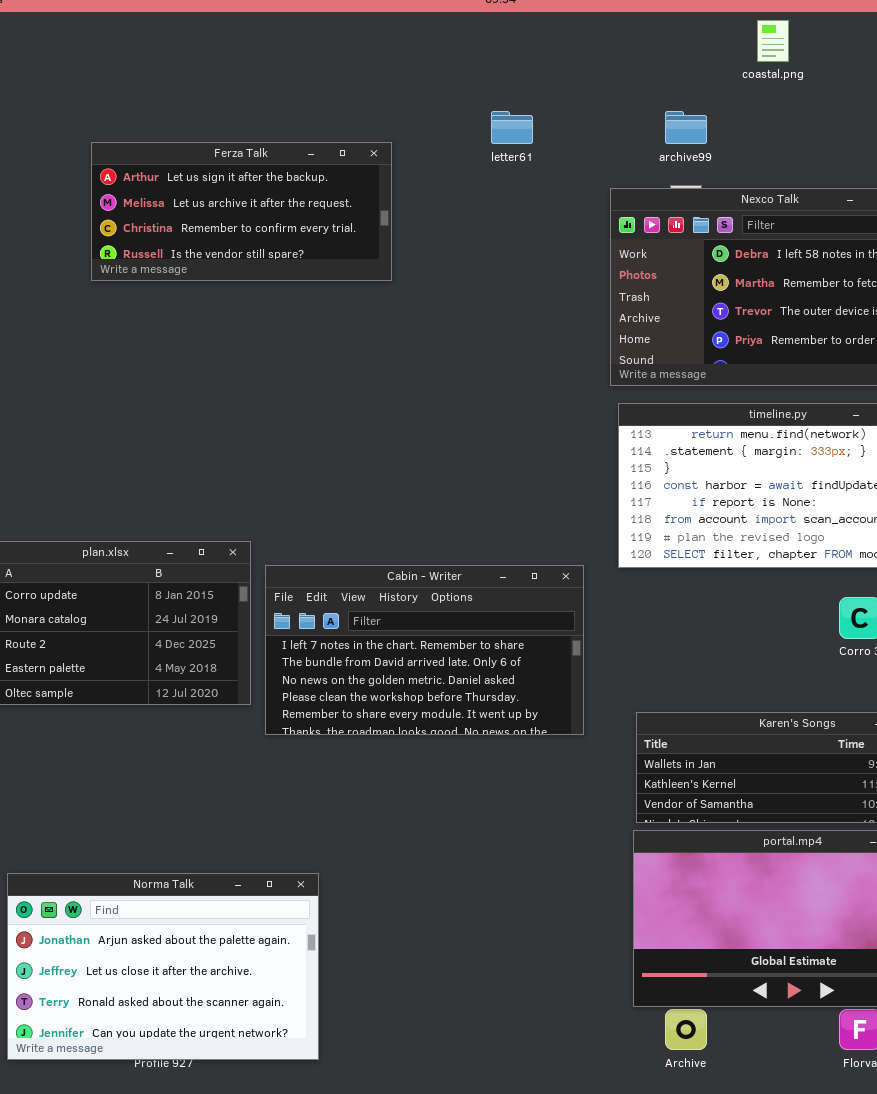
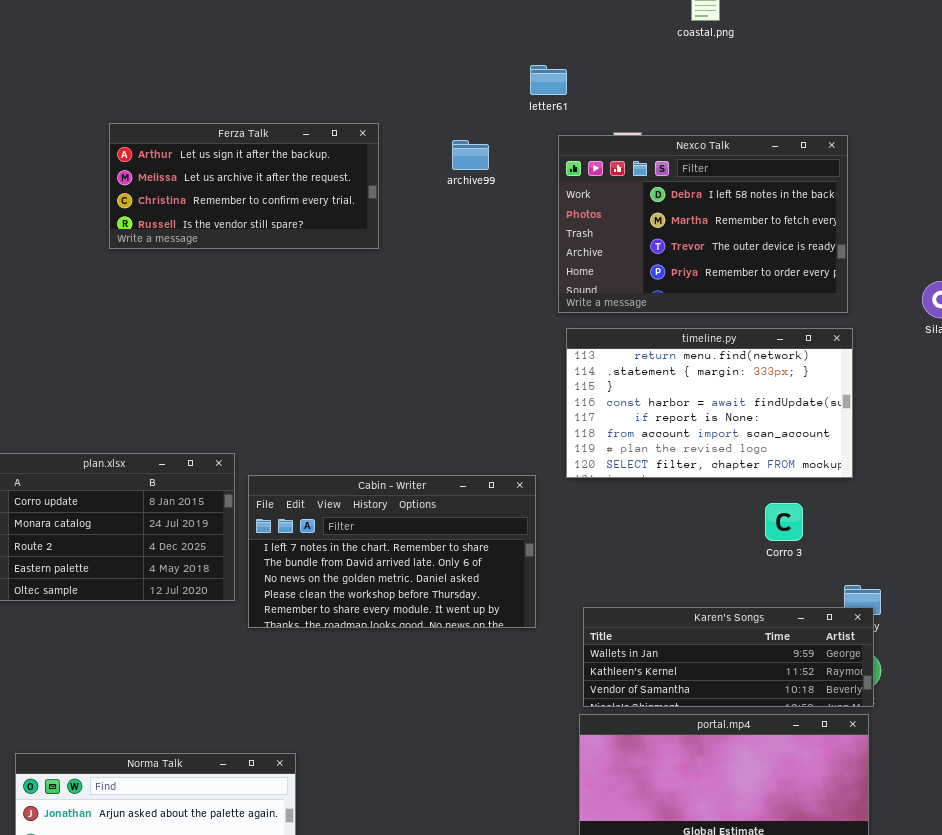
letter61: [491,111,533,144] -> [530,65,567,95], moved
archive99: [665,111,707,144] -> [452,140,489,170], moved
Ferza Talk: [91,142,392,281] -> [109,123,379,249], moved

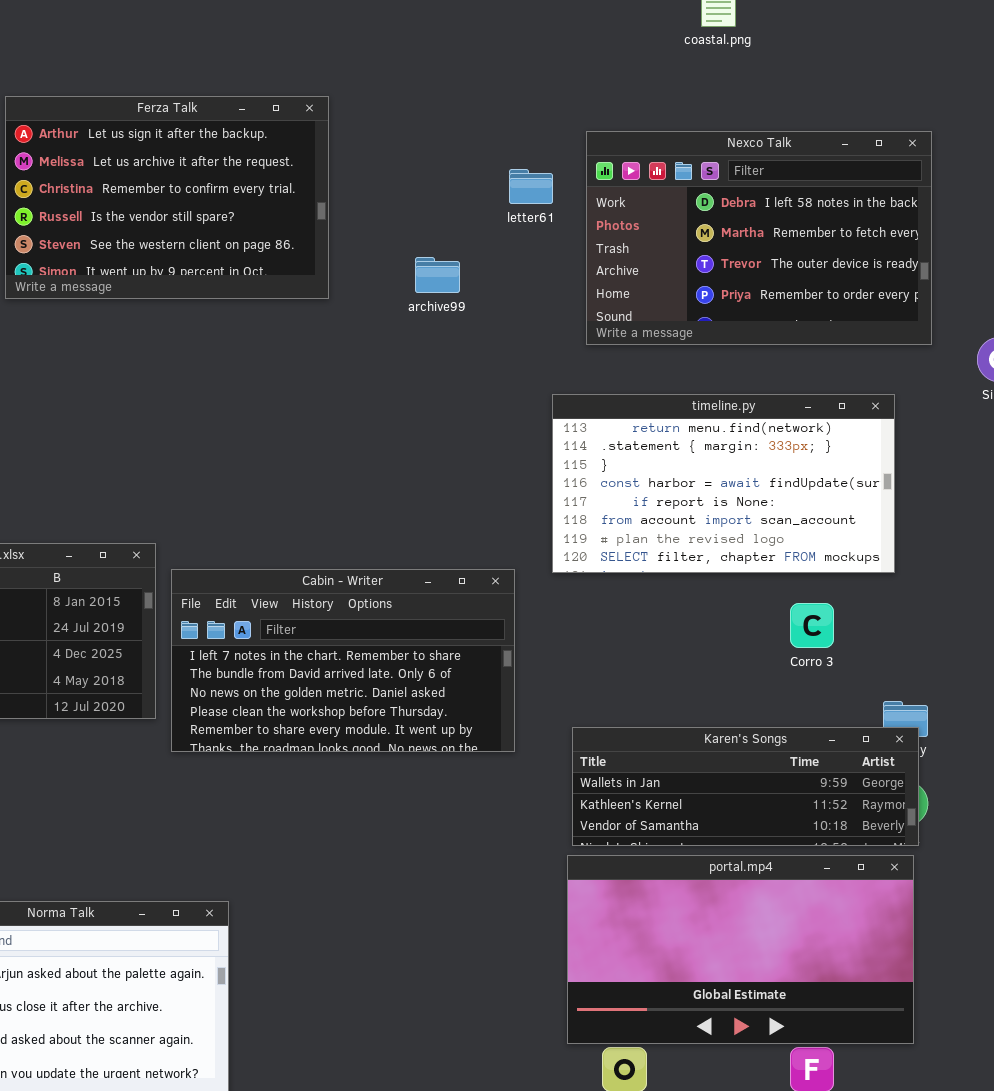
letter61: [530,65,567,95] -> [509,169,553,204], moved
Ferza Talk: [109,123,379,249] -> [5,96,329,299], resized
Nexco Talk: [558,135,848,313] -> [586,131,932,345], moved
archive99: [452,140,489,170] -> [415,257,460,293], moved

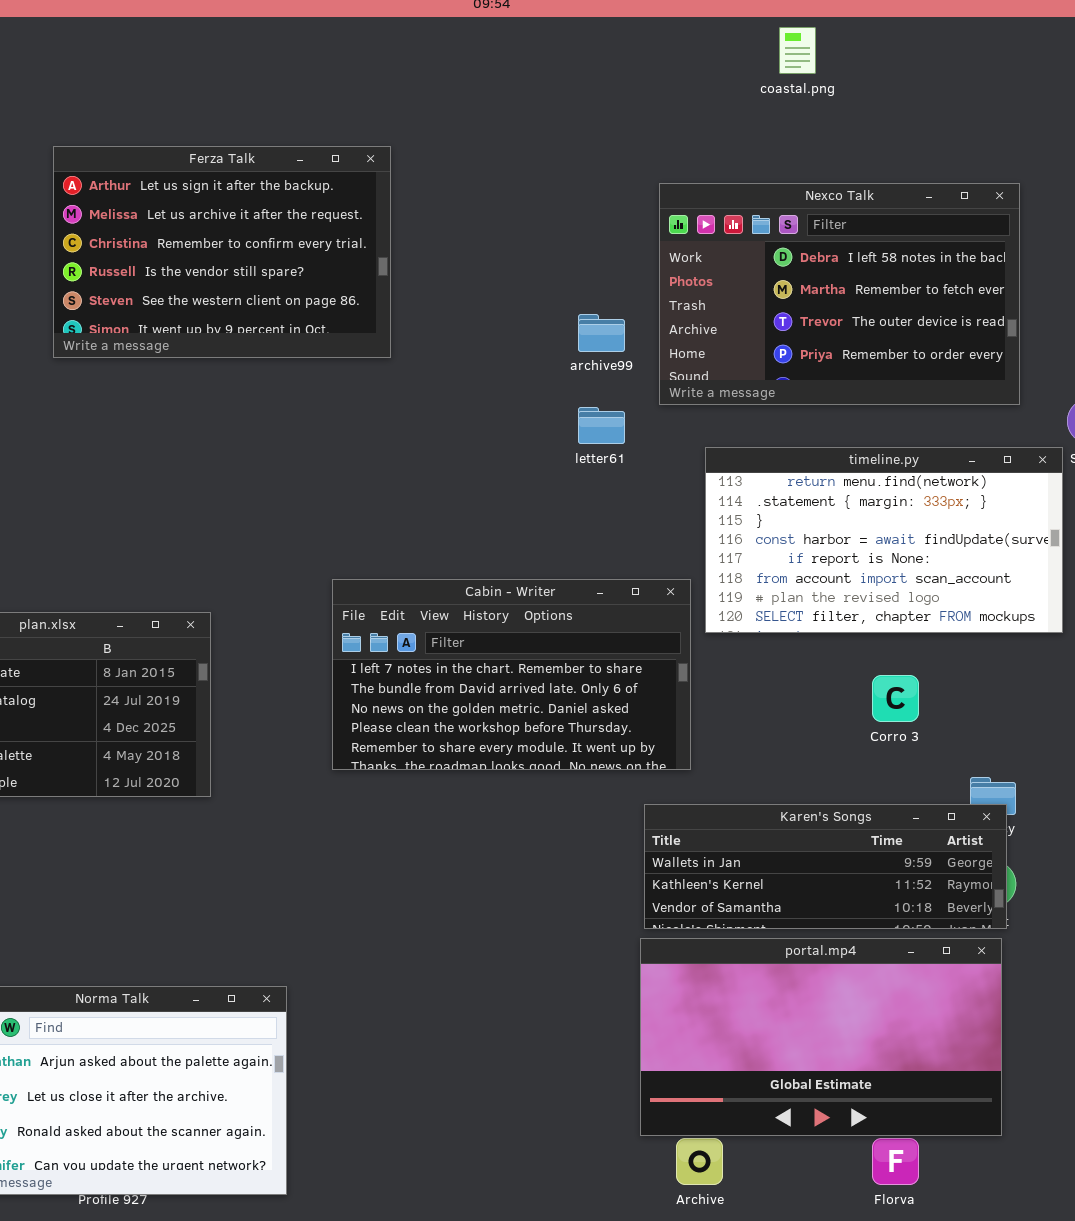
letter61: [509,169,553,204] -> [578,407,625,444], moved
archive99: [415,257,460,293] -> [578,314,625,352], moved
timeline.py: [552,394,895,573] -> [705,447,1063,633], moved
Cabin - Writer: [171,569,515,752] -> [332,579,691,770], moved

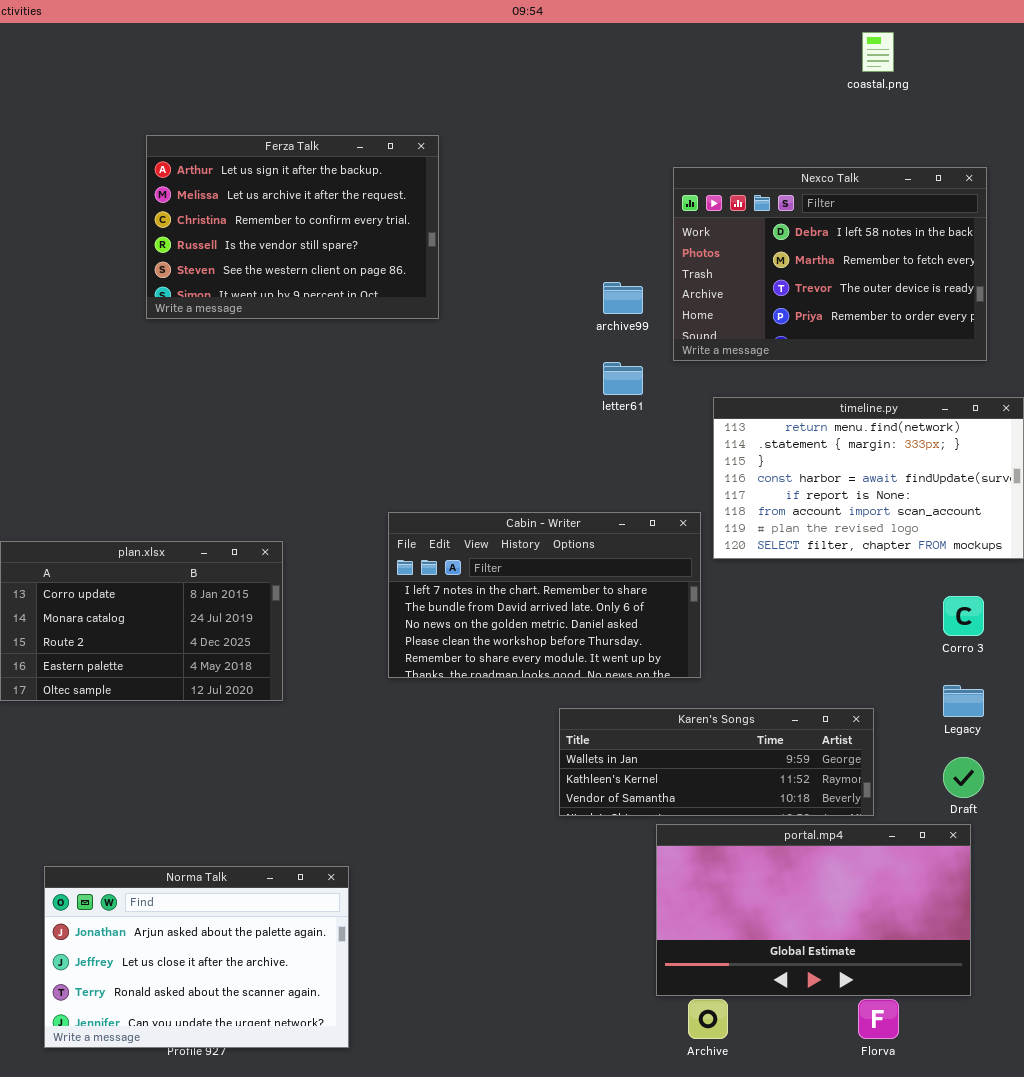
coastal.png: [779,27,816,74] -> [862,32,894,72], moved
Corro 3: [872,675,919,722] -> [943,596,984,636], moved
Karen's Songs: [644,804,1007,929] -> [559,708,874,816], moved

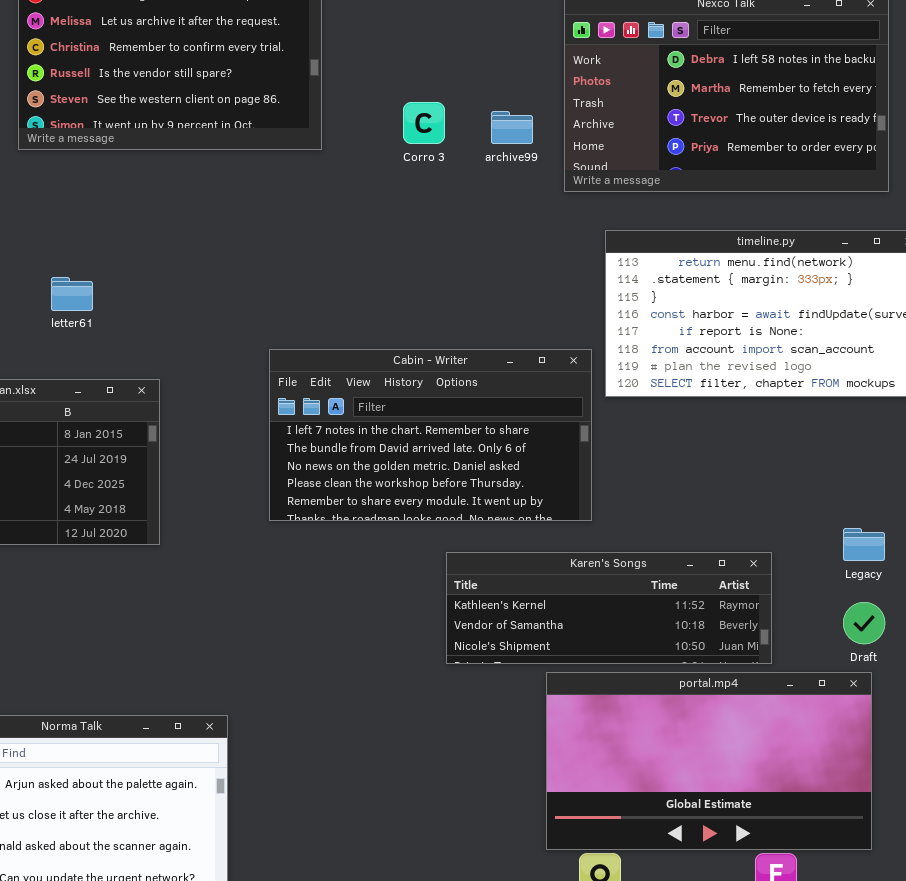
letter61: [603,362,643,395] -> [51,277,93,311], moved
Corro 3: [943,596,984,636] -> [403,102,445,144], moved
Karen's Songs: [559,708,874,816] -> [446,552,772,664], scrolled down 1 row

